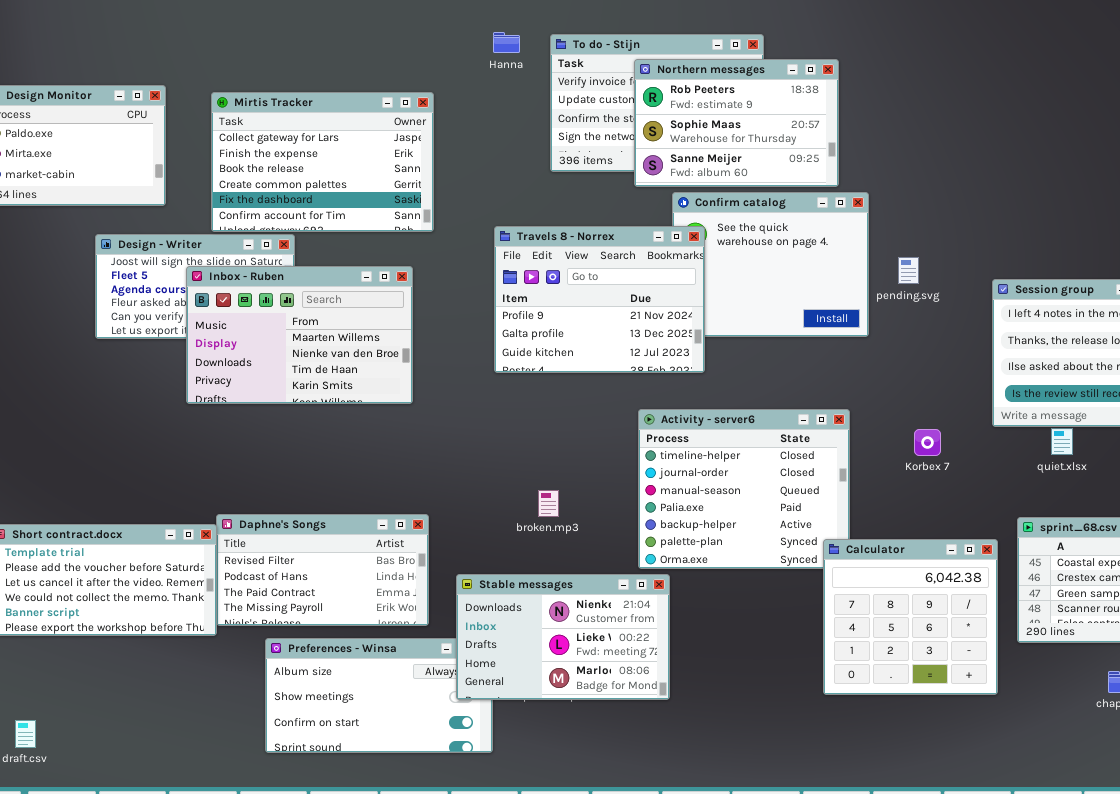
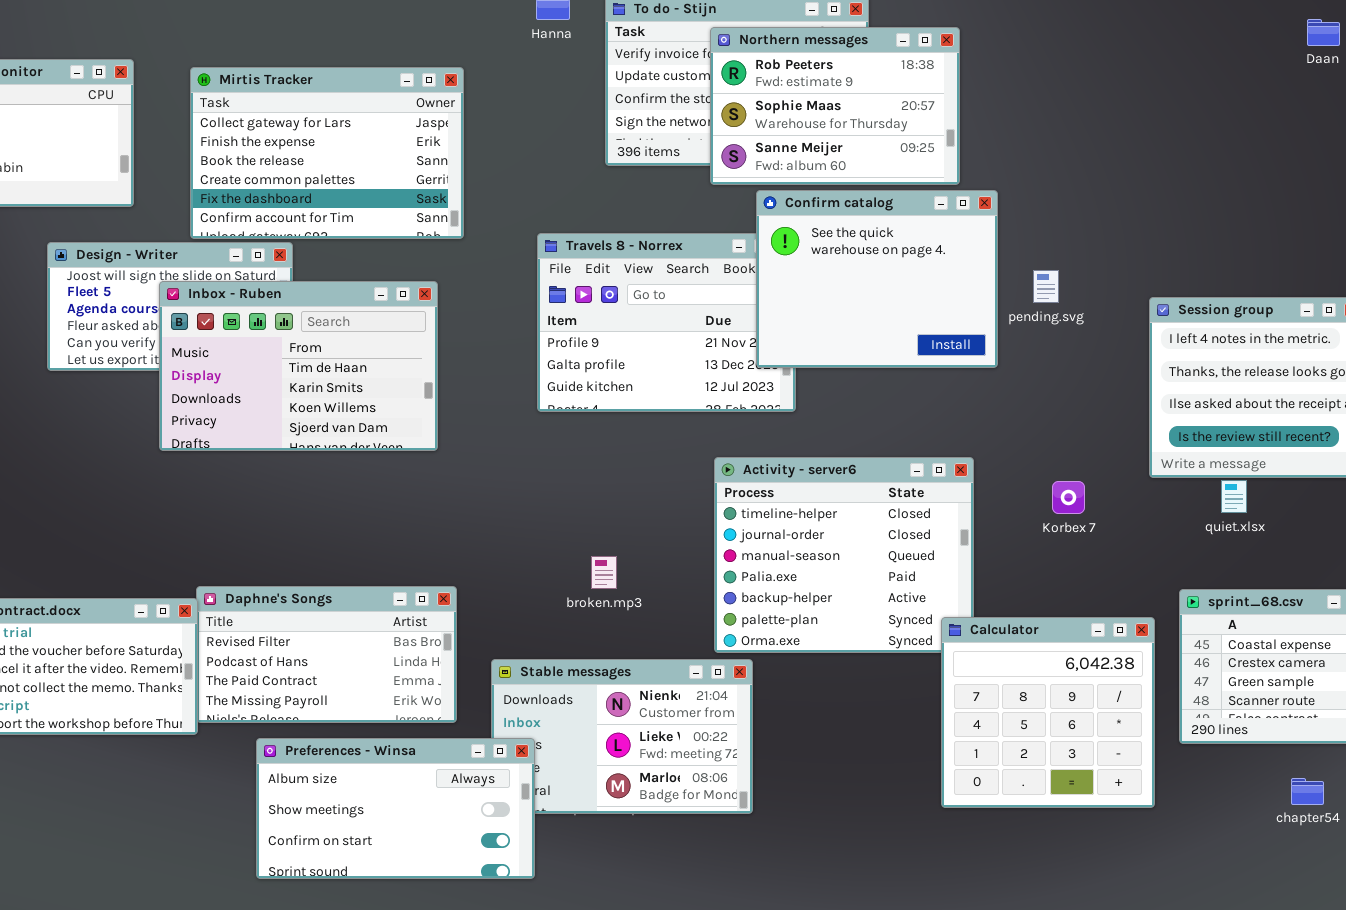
Confirm catalog: [672,192,869,337] -> [756,190,998,368], raised
Inbox - Ruben: [186,266,413,404] -> [159,281,438,451], scrolled down 2 rows
Preferences - Winsa: [265,638,493,753] -> [256,738,535,879], raised

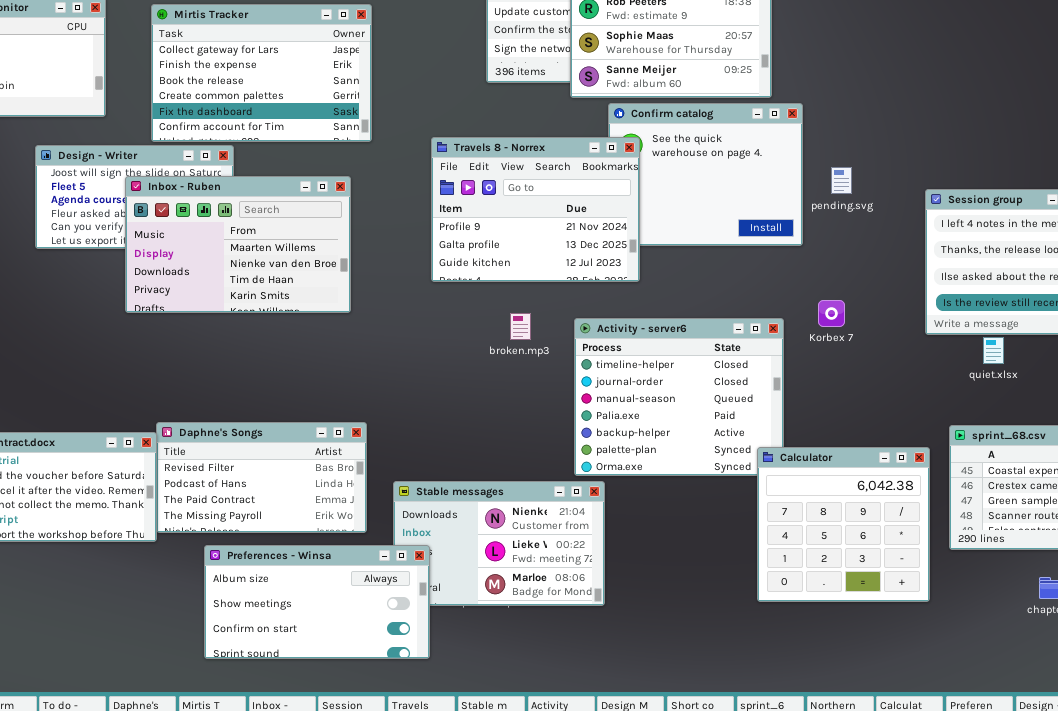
Travels 8 - Norrex: [537,233,796,412] -> [431,137,640,282], raised
Inbox - Ruben: [159,281,438,451] -> [125,176,351,313], scrolled up 2 rows
Korbex 7: [1052,481,1085,514] -> [818,300,845,327], moved
broken.mp3: [591,556,617,589] -> [510,313,531,340], moved

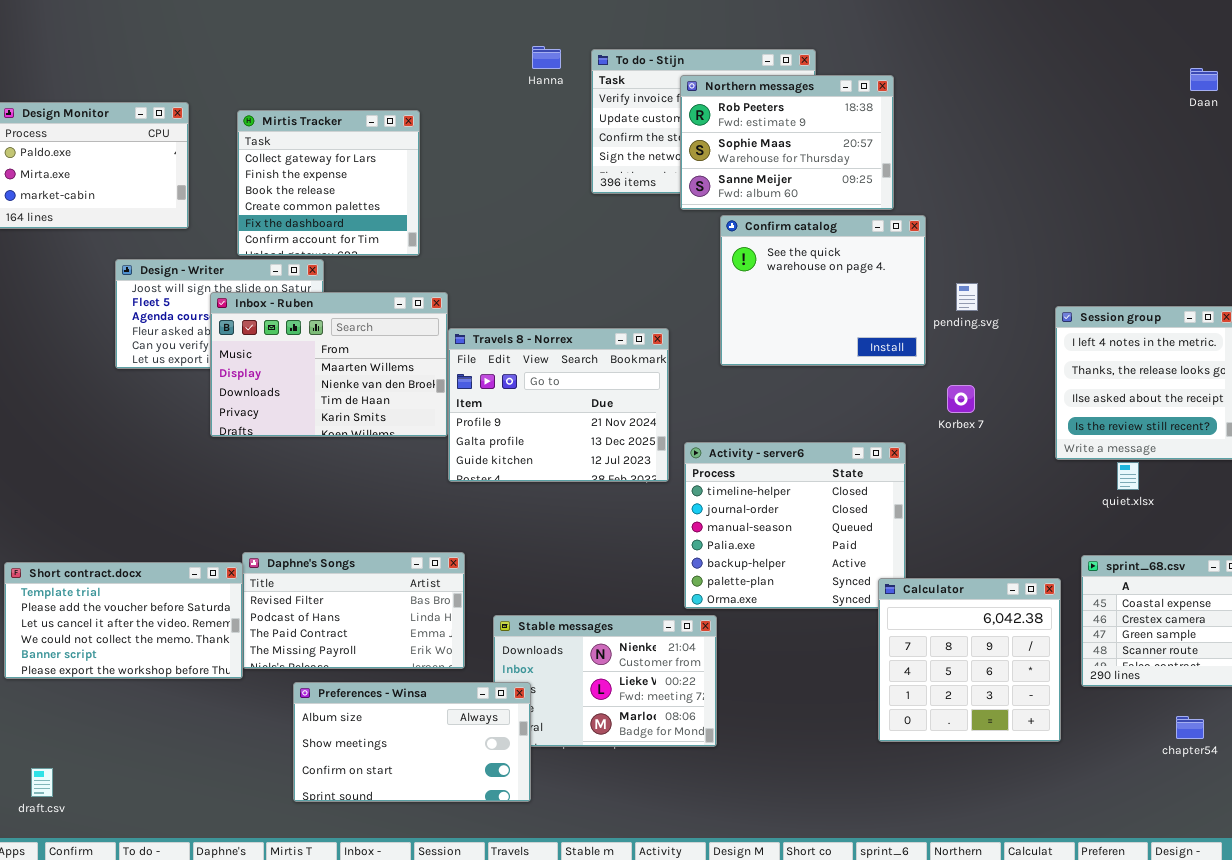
Mirtis Tracker: [151,4,372,142] -> [237,110,420,256], resized
Travels 8 - Norrex: [431,137,640,282] -> [448,328,669,482], moved
Korbex 7: [818,300,845,327] -> [947,385,975,413], moved

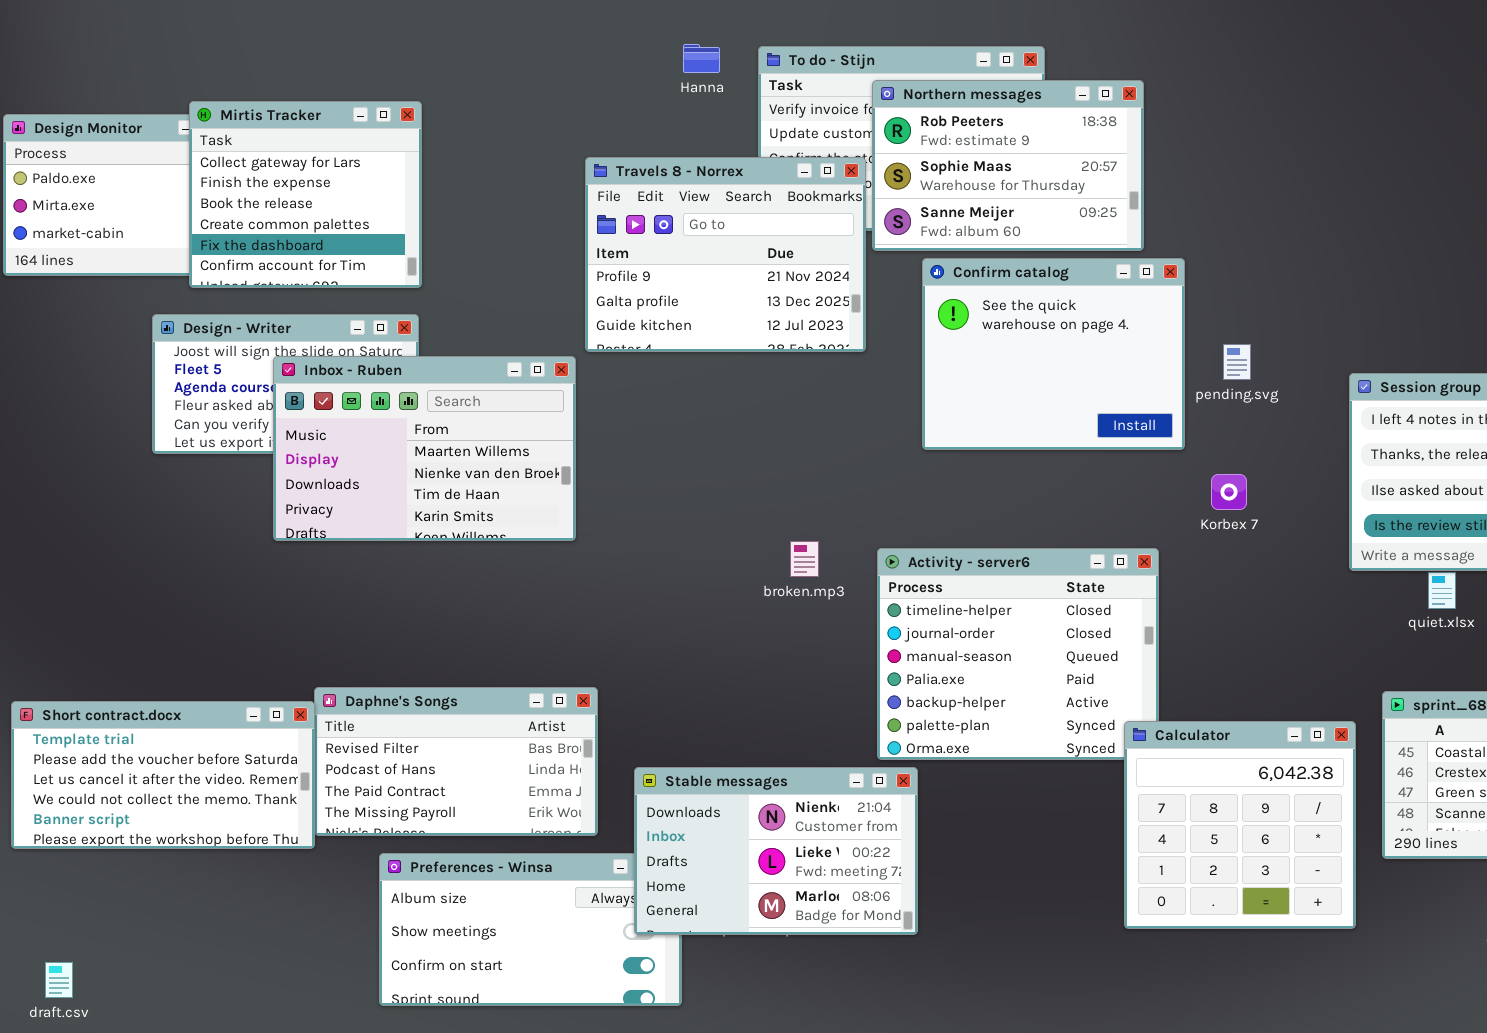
Mirtis Tracker: [237,110,420,256] -> [189,101,422,288], moved
Travels 8 - Norrex: [448,328,669,482] -> [585,157,866,352], moved
Stable messages: [493,615,717,747] -> [634,767,918,935], raised

